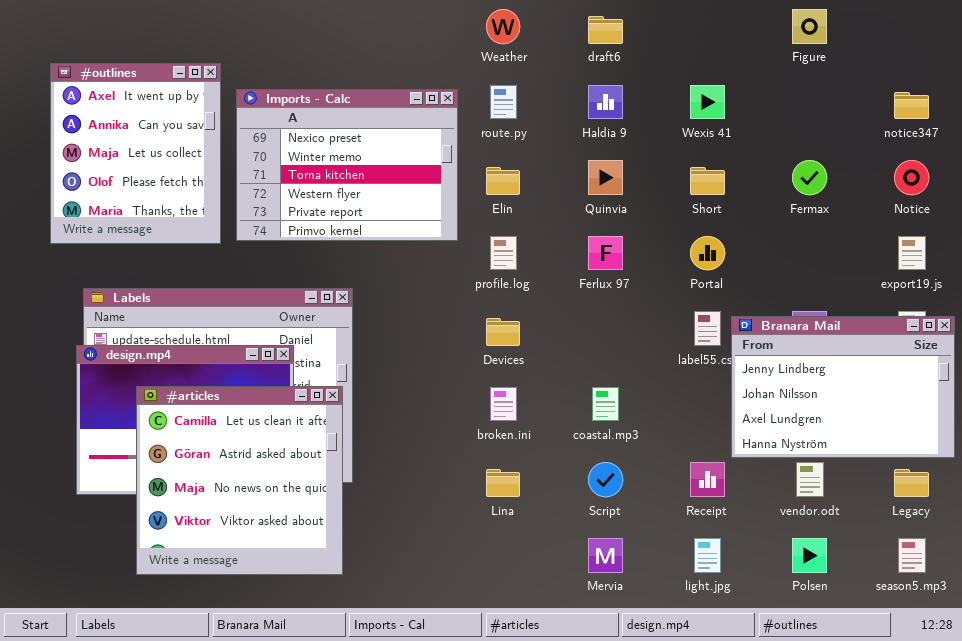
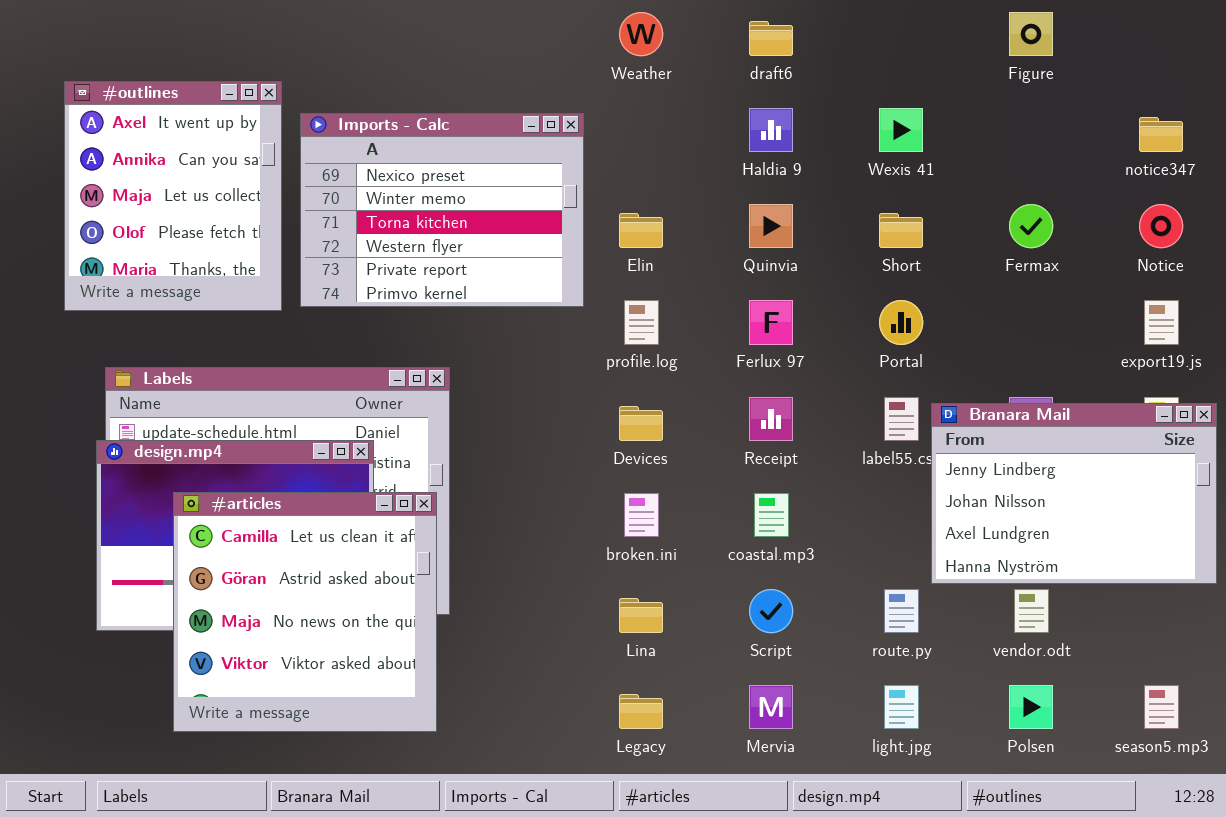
route.py: [490,85,517,119] -> [884,589,919,633], moved
Receipt: [690,462,725,497] -> [749,397,793,441], moved
Legacy: [894,469,929,497] -> [619,694,663,729], moved

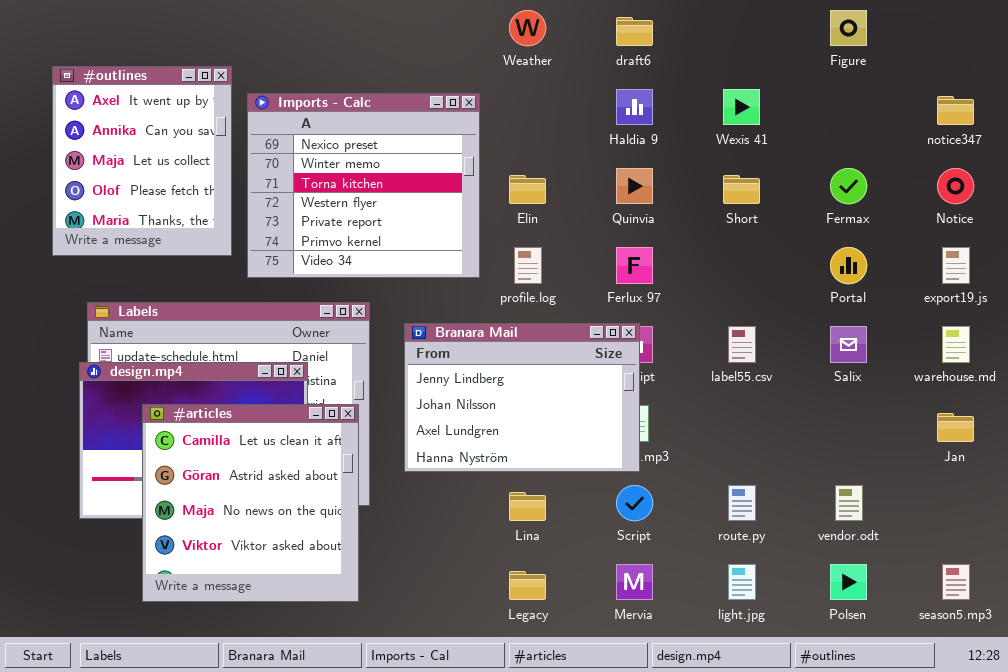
Imports - Calc: [300,113,584,307] -> [247,93,480,278], resized
Portal: [879,300,923,345] -> [830,247,867,284], moved
Branara Mail: [931,403,1217,584] -> [404,323,640,472], moved

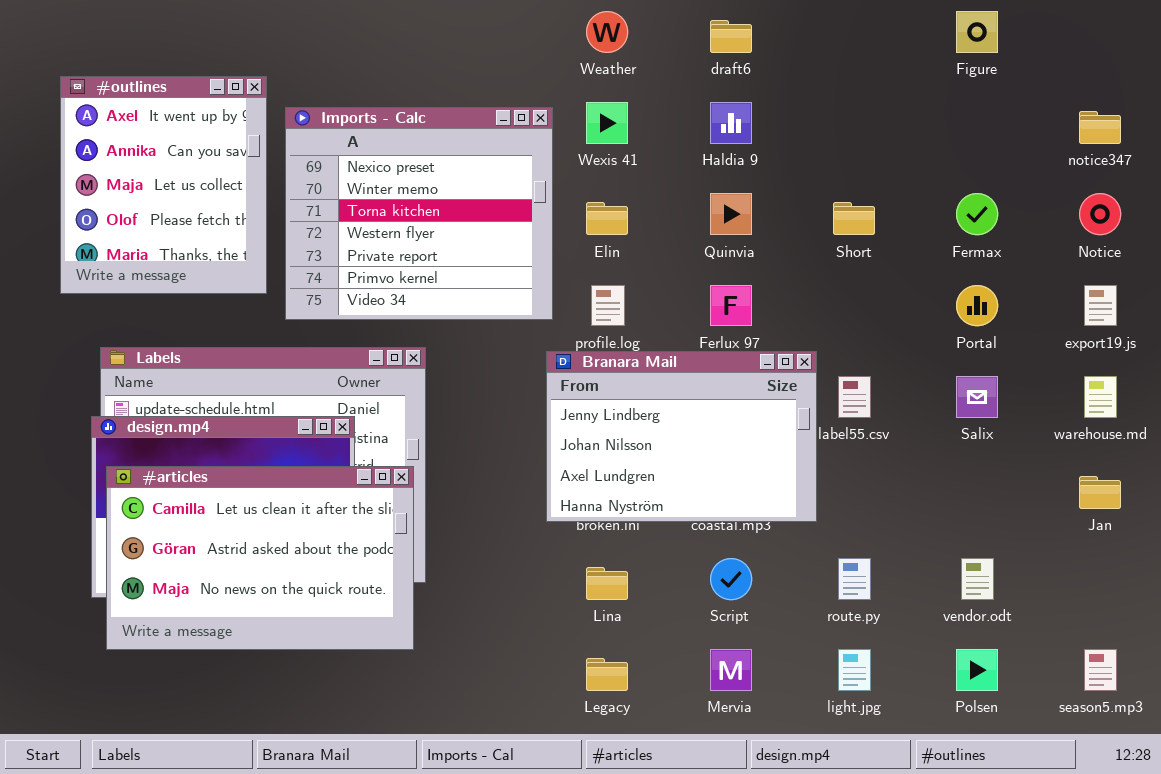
Wexis 41: [723,89,760,125] -> [586,102,628,144], moved
Branara Mail: [404,323,640,472] -> [546,351,817,522], moved
#articles: [142,404,359,602] -> [106,466,414,650], resized

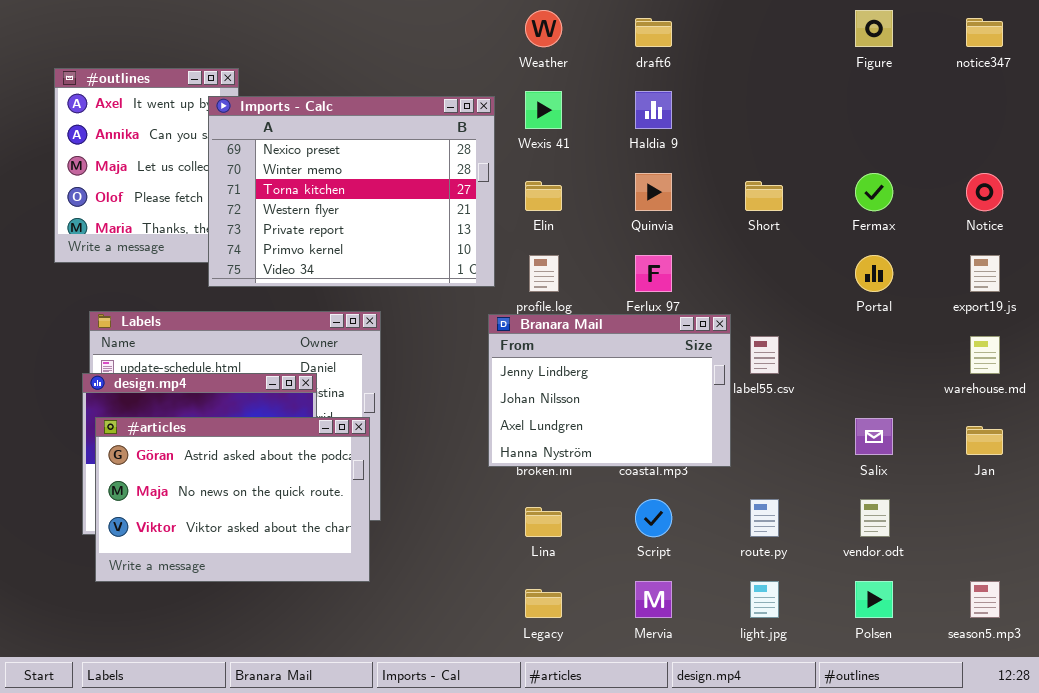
Imports - Calc: [285,107,553,320] -> [208,96,495,287], resized
notice347: [1079,111,1121,144] -> [966,18,1003,47], moved
Salix: [956,376,998,418] -> [855,418,893,455], moved
#articles: [106,466,414,650] -> [95,417,370,582], scrolled down 1 row

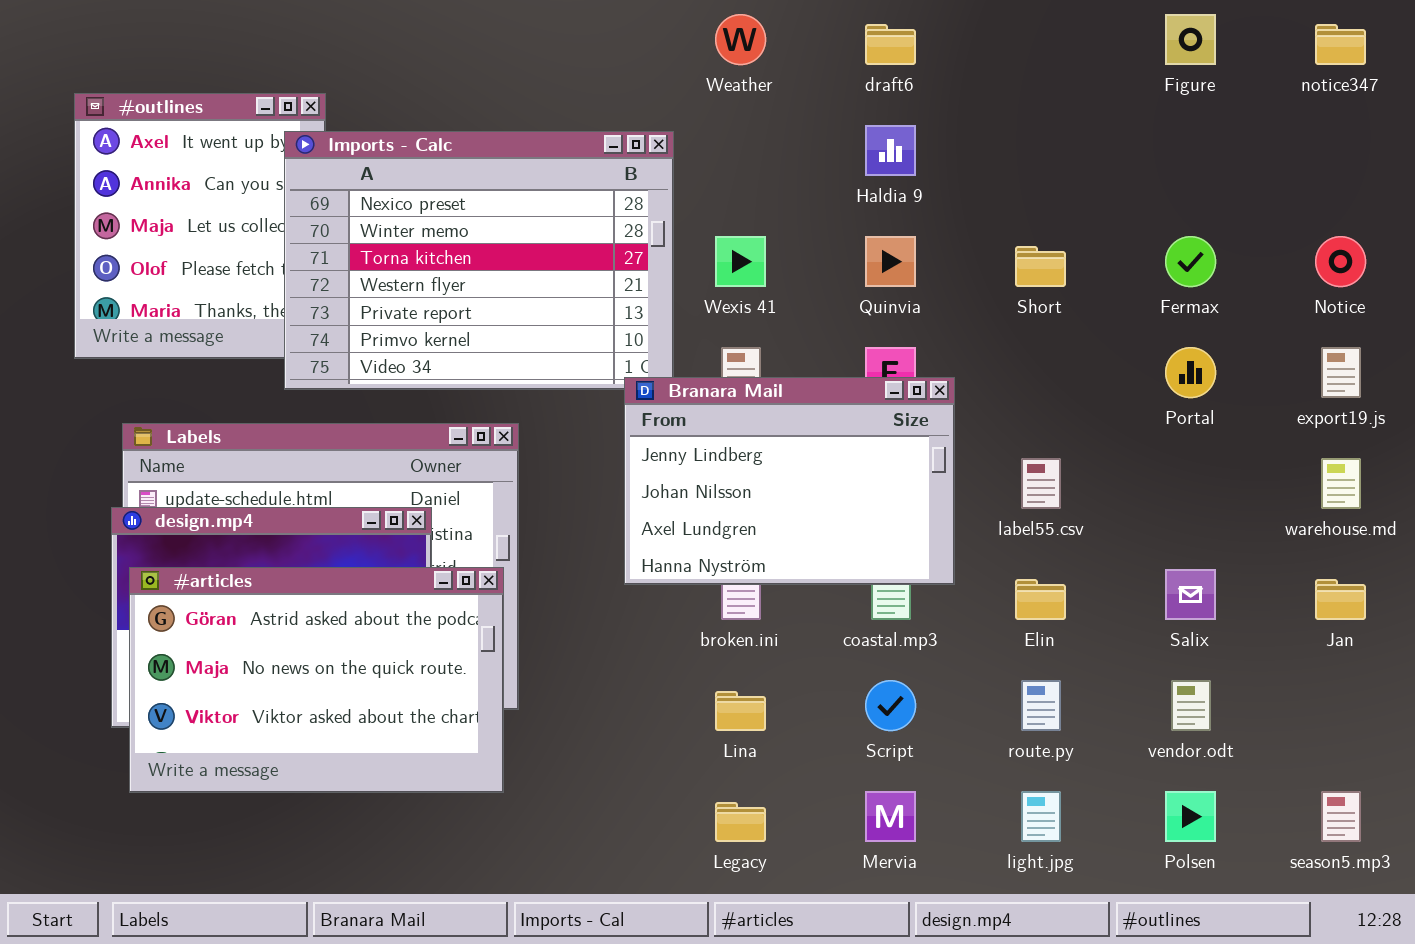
Wexis 41: [525,91,562,129] -> [715,236,766,287], moved
Elin: [525,181,562,211] -> [1015,579,1066,620], moved
Branara Mail: [488,314,731,467] -> [624,377,955,585], moved

